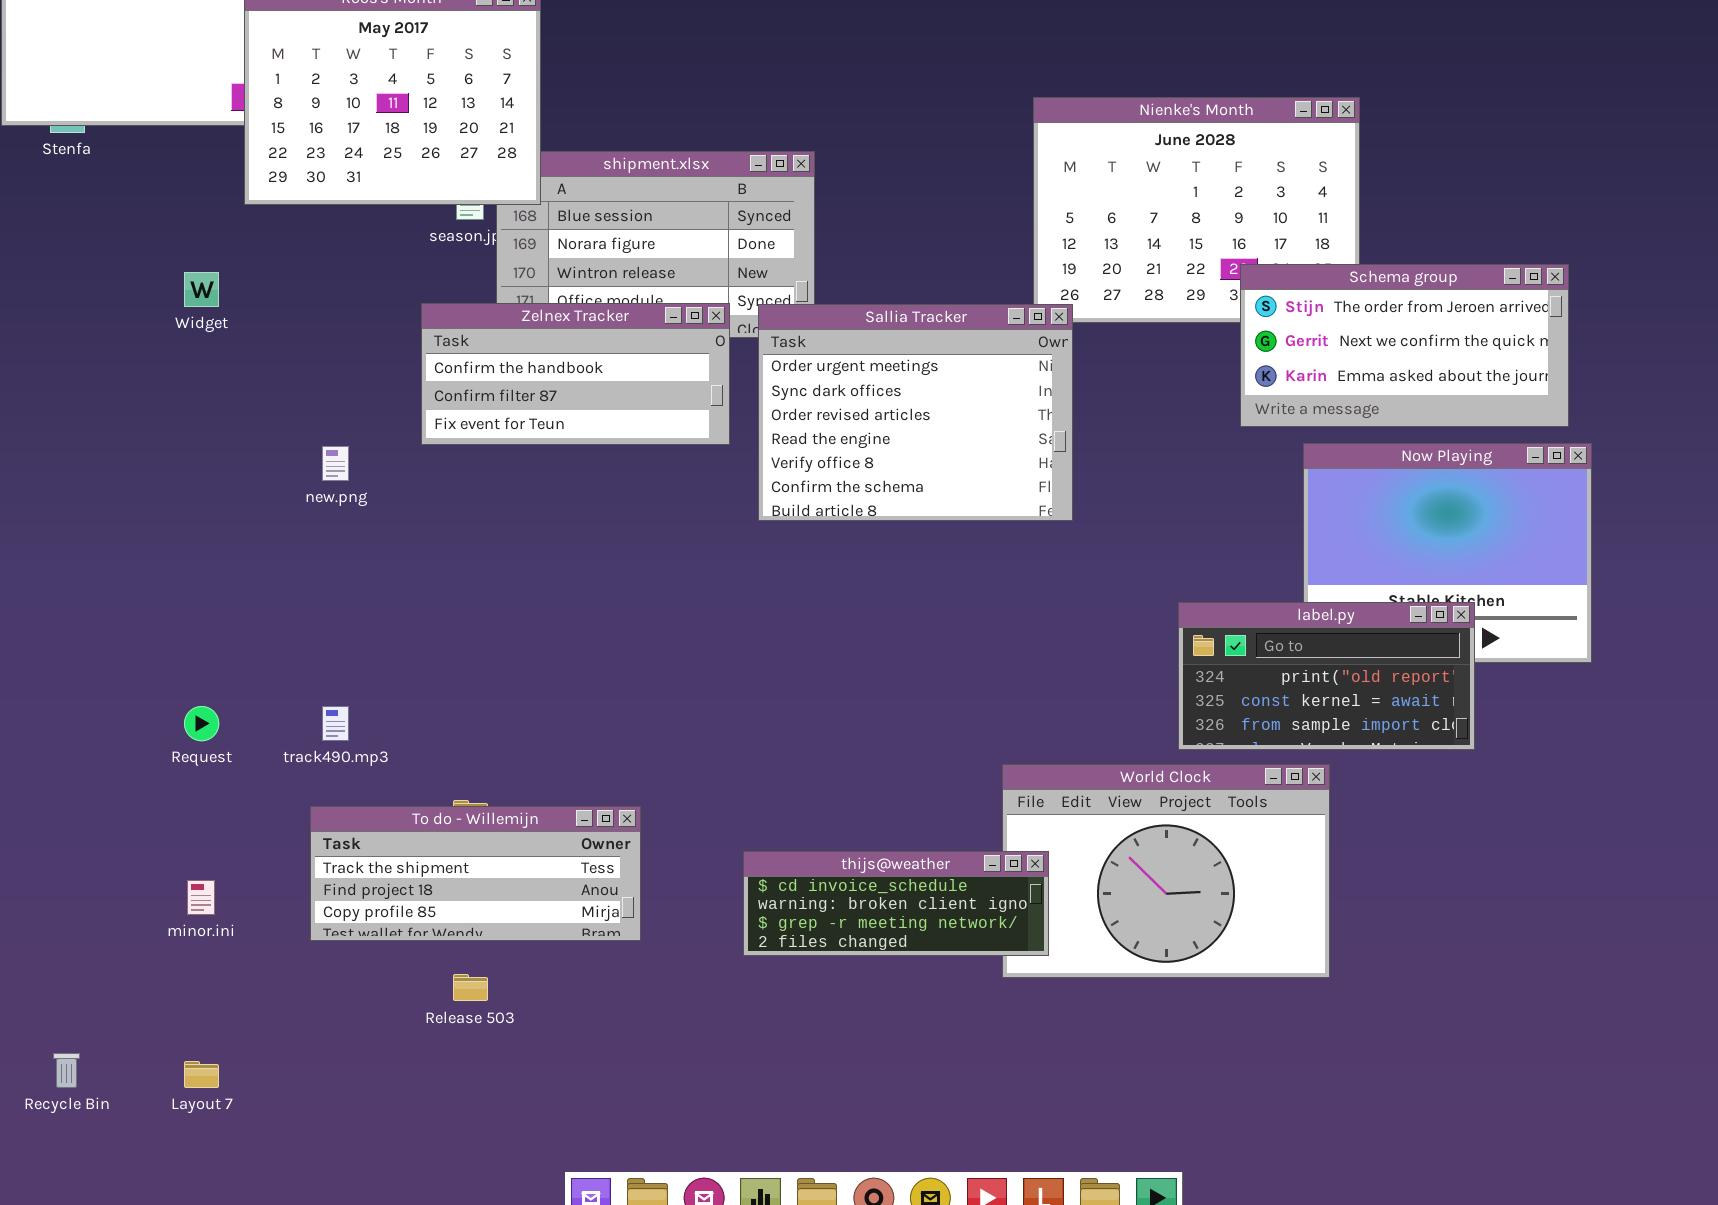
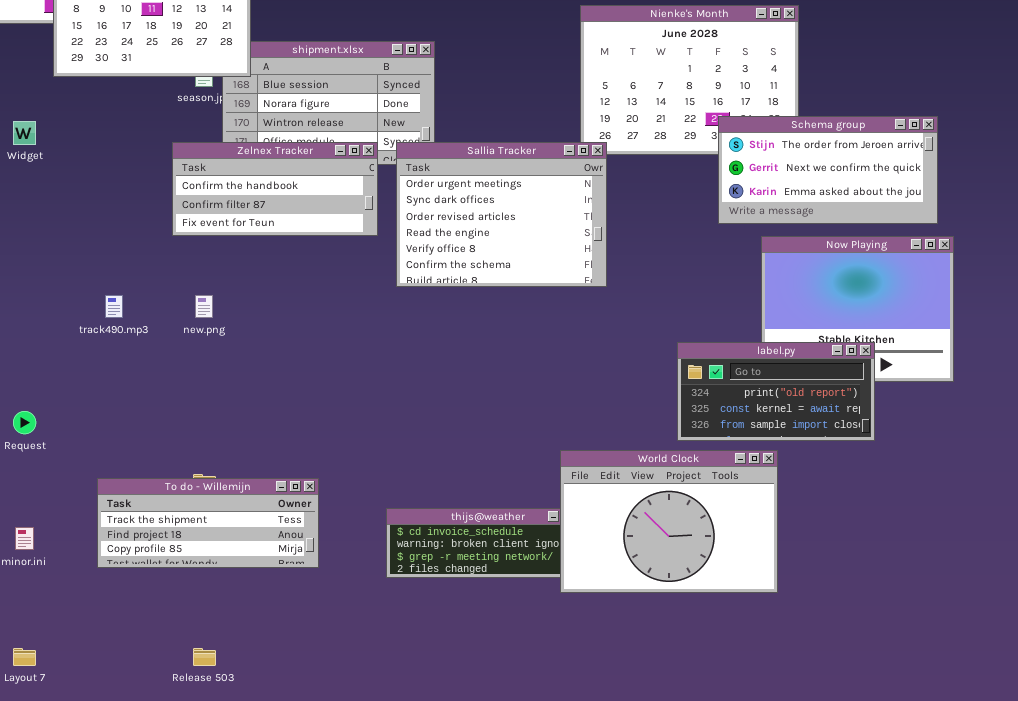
new.png: [322,446,349,481] -> [195,295,213,318], moved
track490.mp3: [322,706,349,741] -> [105,295,123,318], moved
World Clock: [1002,764,1330,978] -> [560,450,778,593], raised
Release 503: [453,974,488,1001] -> [193,648,216,666], moved

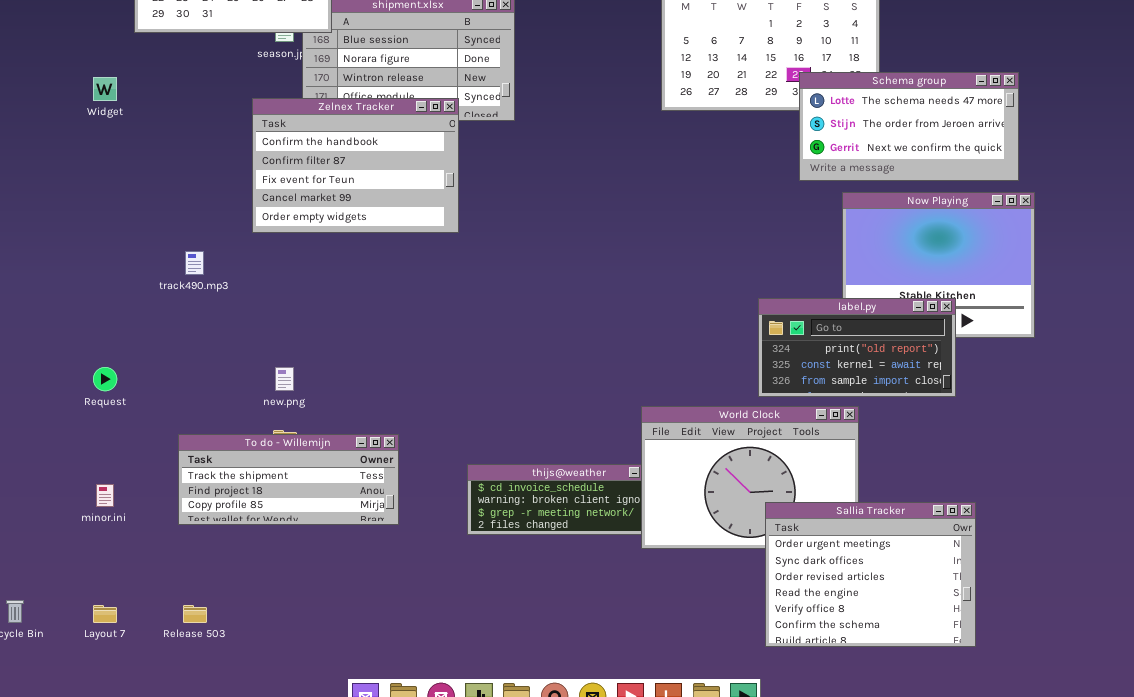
Schema group: [718,116,938,224] -> [799,72,1019,181], scrolled up 1 row
Zelnex Tracker: [172,142,378,236] -> [252,98,459,233], resized
Sallia Tracker: [396,142,607,287] -> [765,502,976,647], moved
new.png: [195,295,213,318] -> [275,367,294,391], moved
Release 503: [193,648,216,666] -> [183,605,207,623], moved

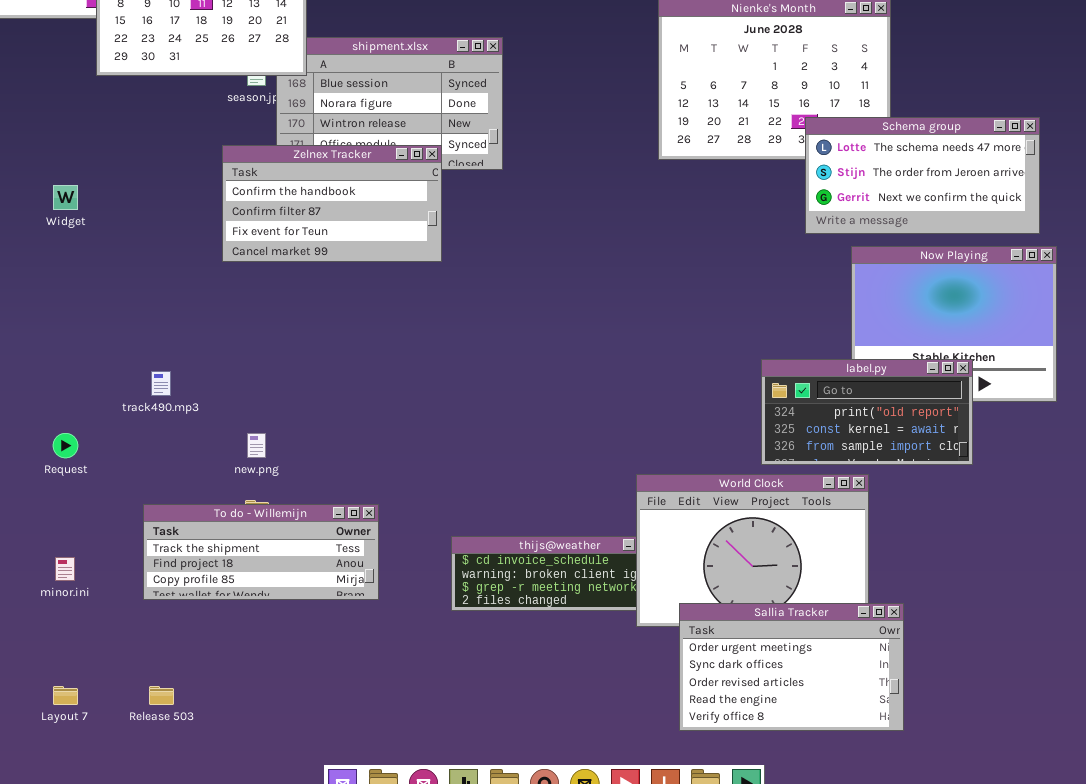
Widget: [93,77,117,101] -> [53,185,78,210], moved
Zelnex Tracker: [252,98,459,233] -> [222,145,442,262], resized
track490.mp3: [185,251,204,275] -> [151,371,171,396], moved
Sallia Tracker: [765,502,976,647] -> [679,603,904,731], moved, resized

